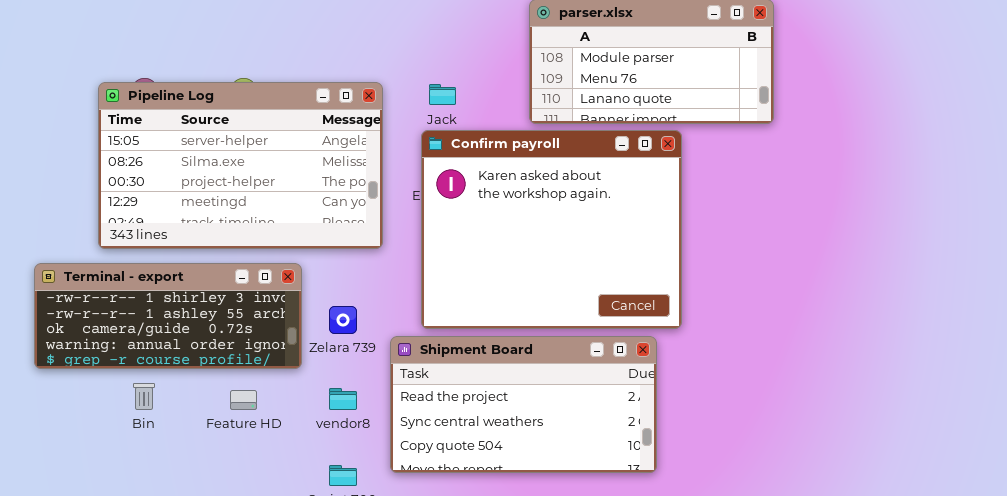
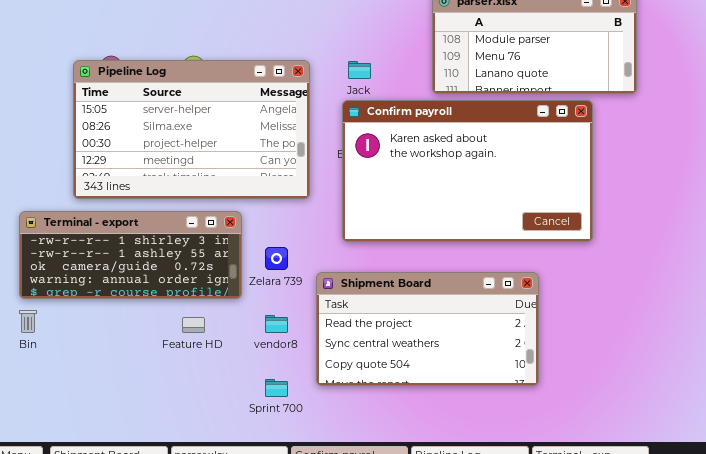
Confirm payroll: [421,130,682,329] -> [342,100,593,242], resized
Bin: [133,383,155,410] -> [19,310,37,333], moved

